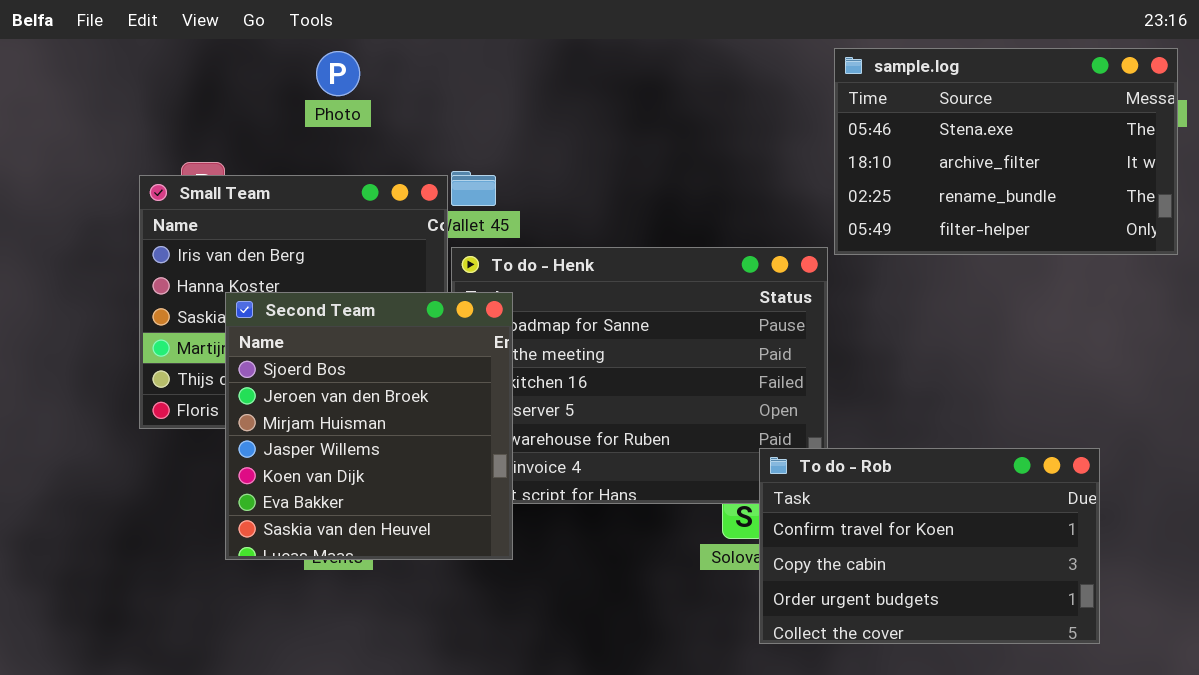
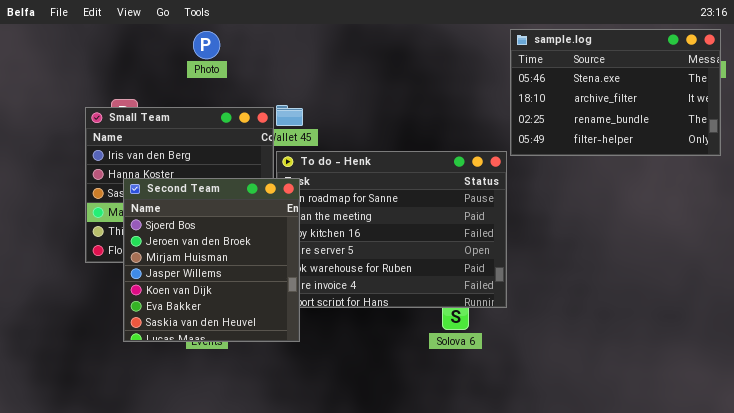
Second Team: [225,292,513,560] -> [123,178,300,342], moved
To do - Rob: [759,448,1100,644] -> none, closed

